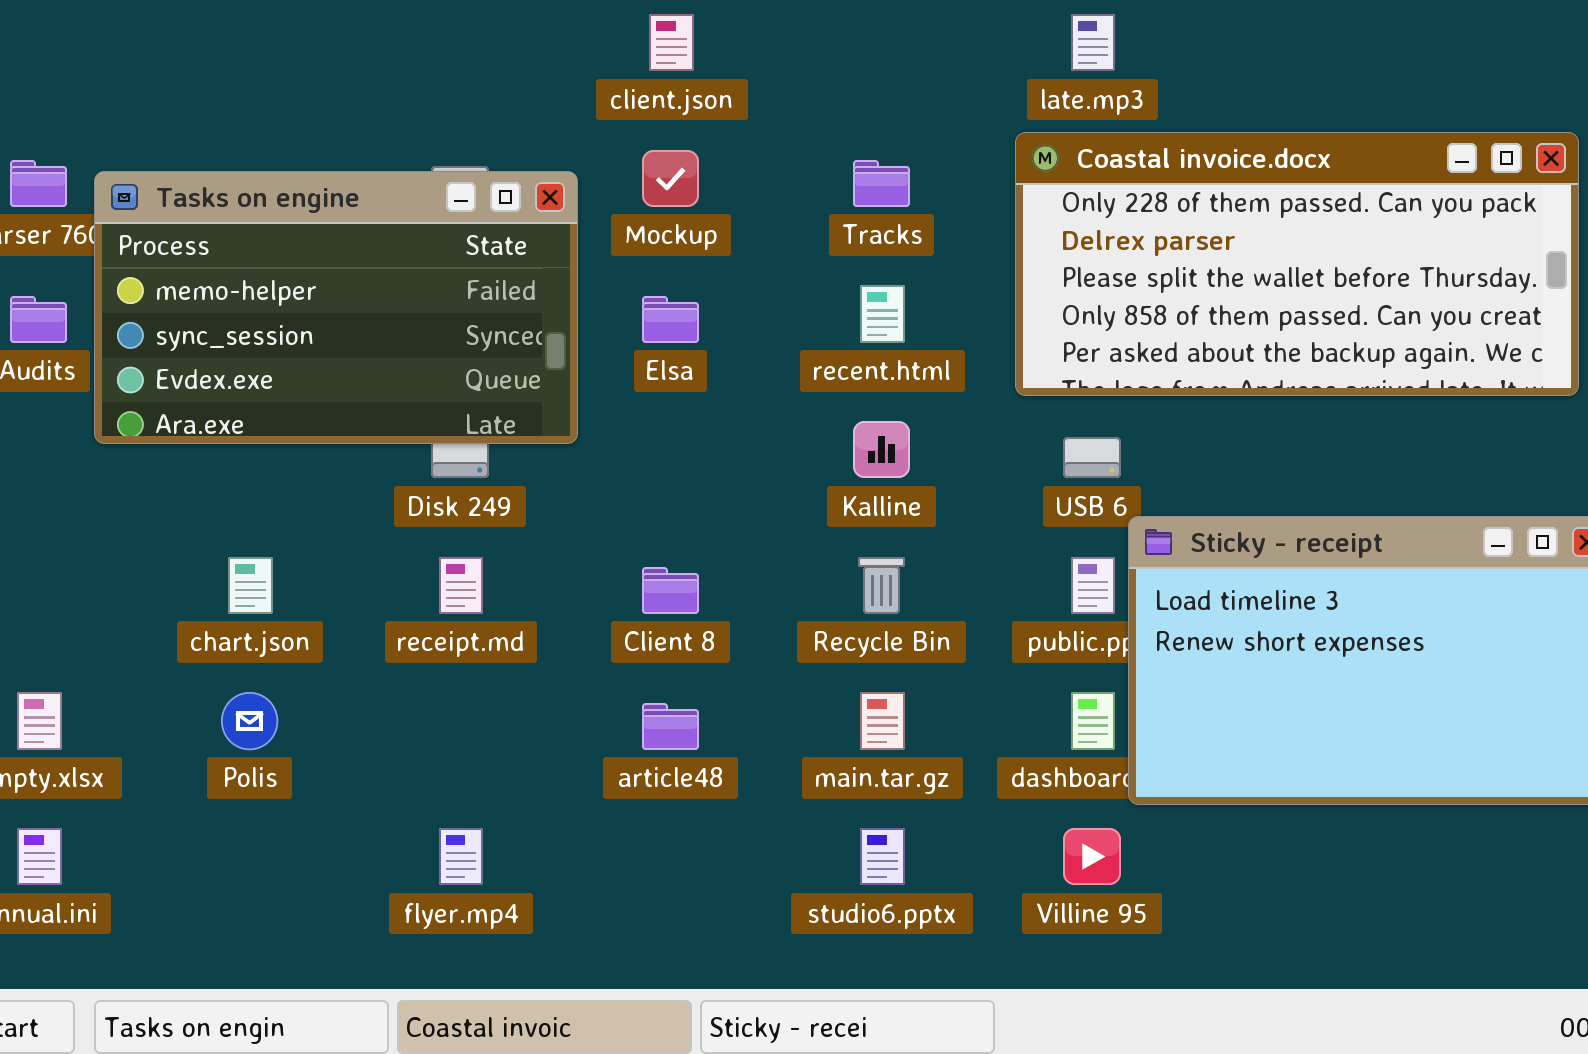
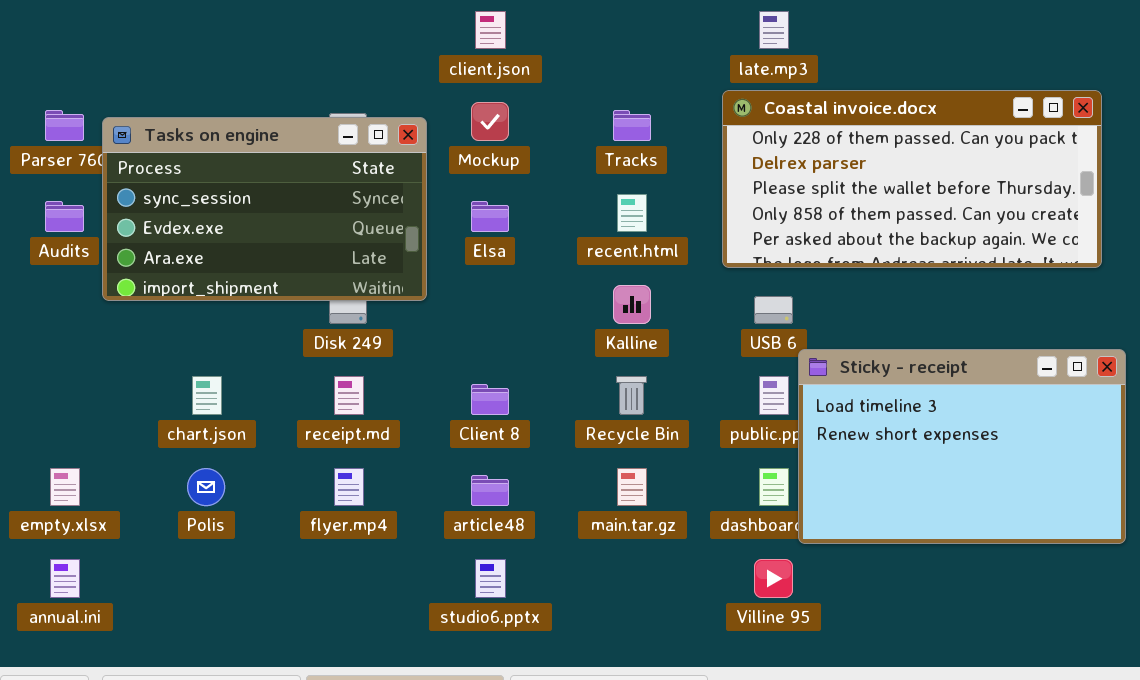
Tasks on engine: [94,171,578,444] -> [102,117,427,301], scrolled down 1 row
flyer.mp4: [439,828,483,885] -> [334,468,364,506], moved
studio6.pptx: [860,828,905,885] -> [475,559,506,598], moved

